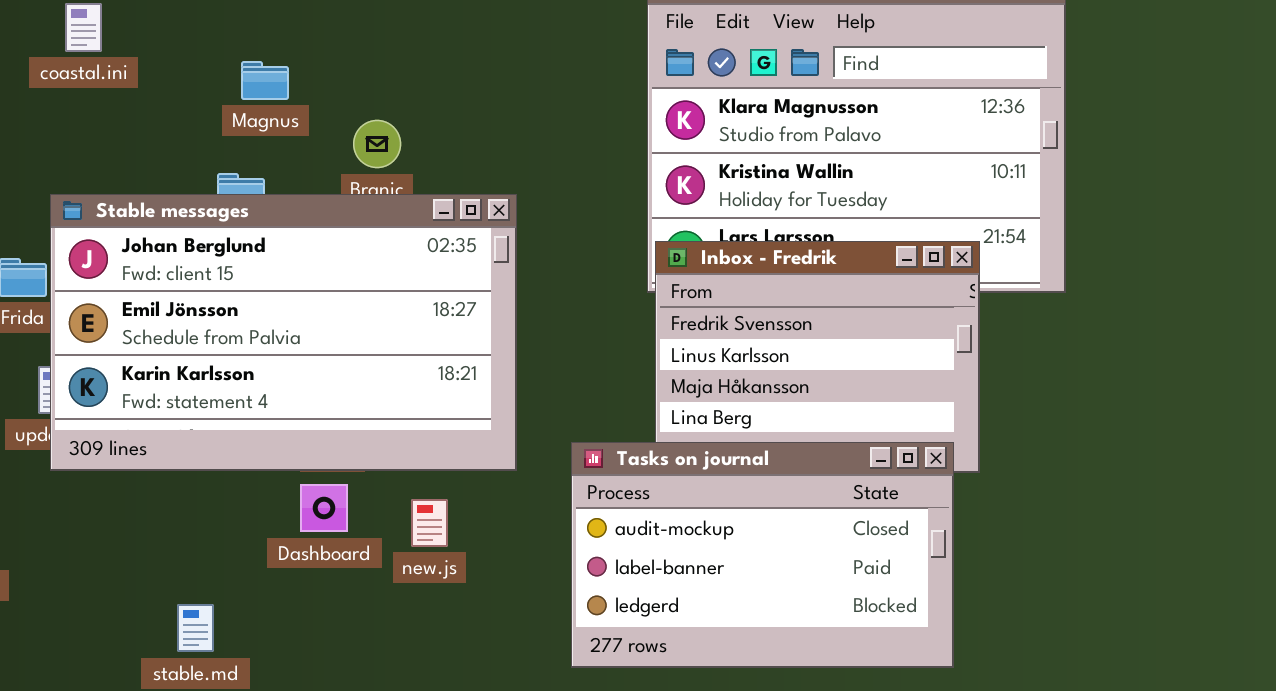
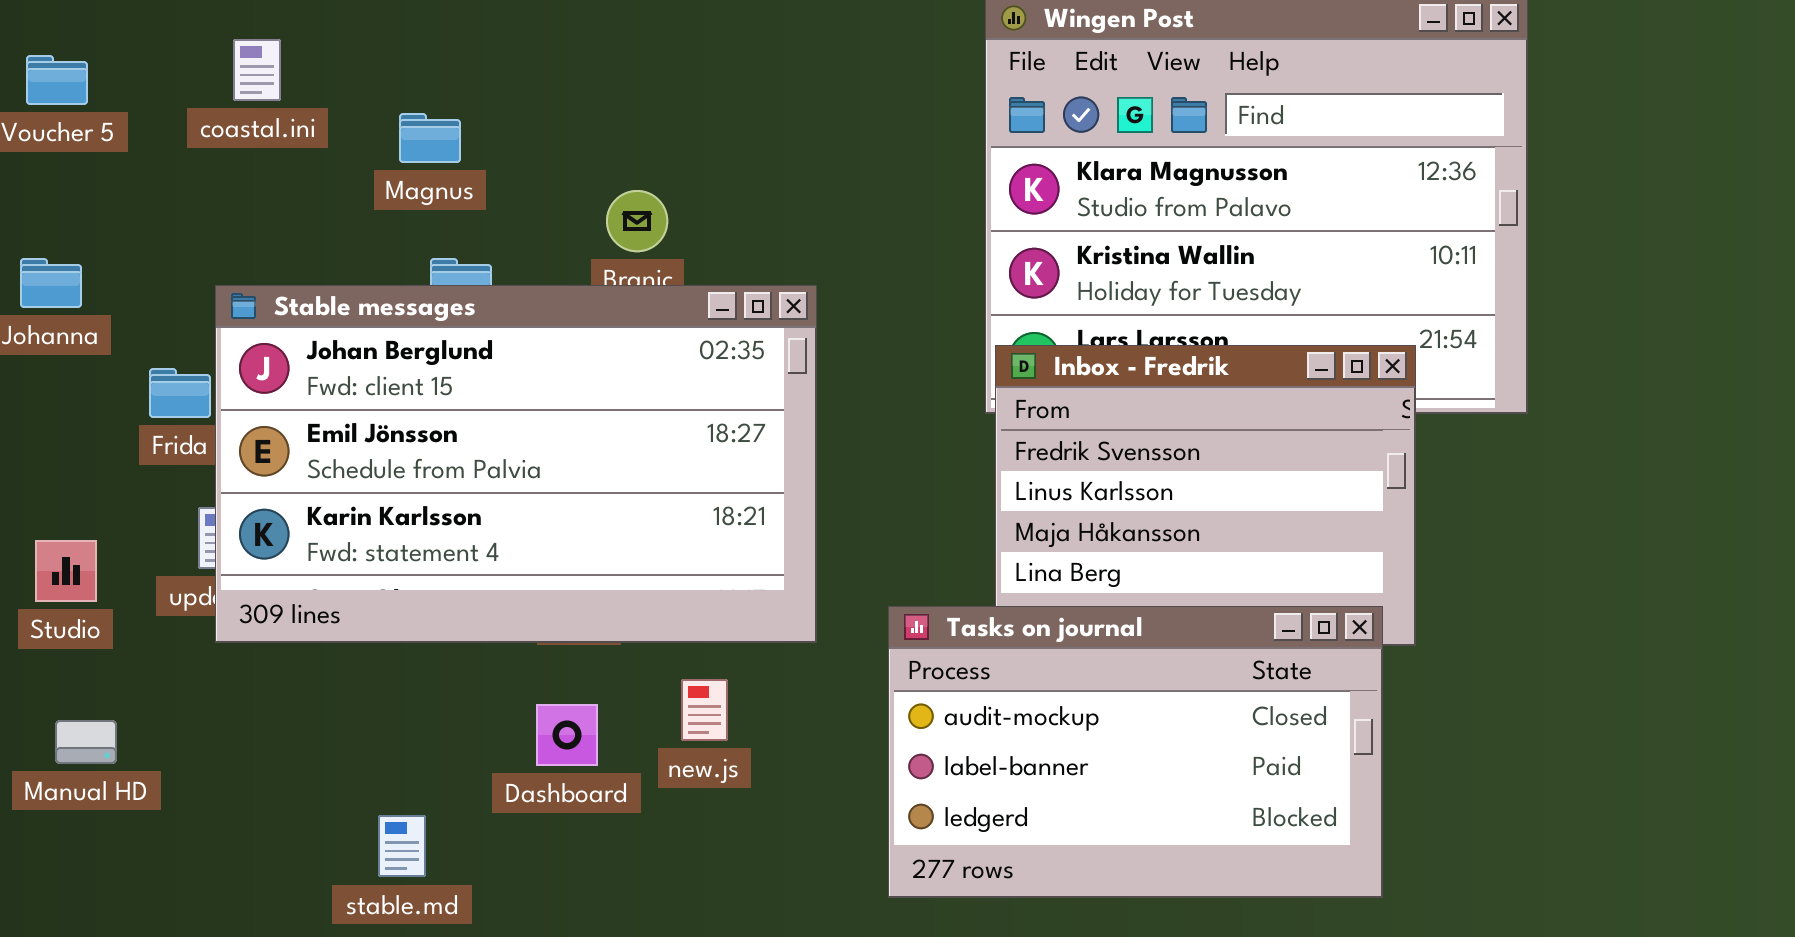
Magnus: [241,61,289,100] -> [399,113,461,163], moved
Dashboard: [300,484,348,532] -> [536,704,598,766], moved

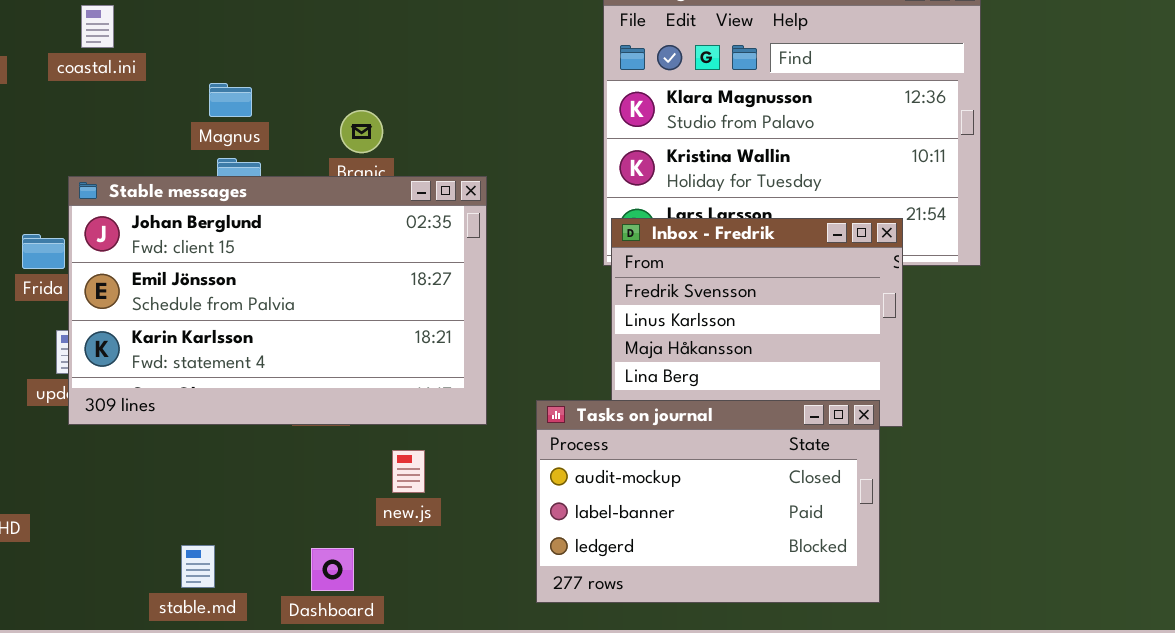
Magnus: [399,113,461,163] -> [209,83,252,117], moved
Dashboard: [536,704,598,766] -> [311,548,354,591], moved

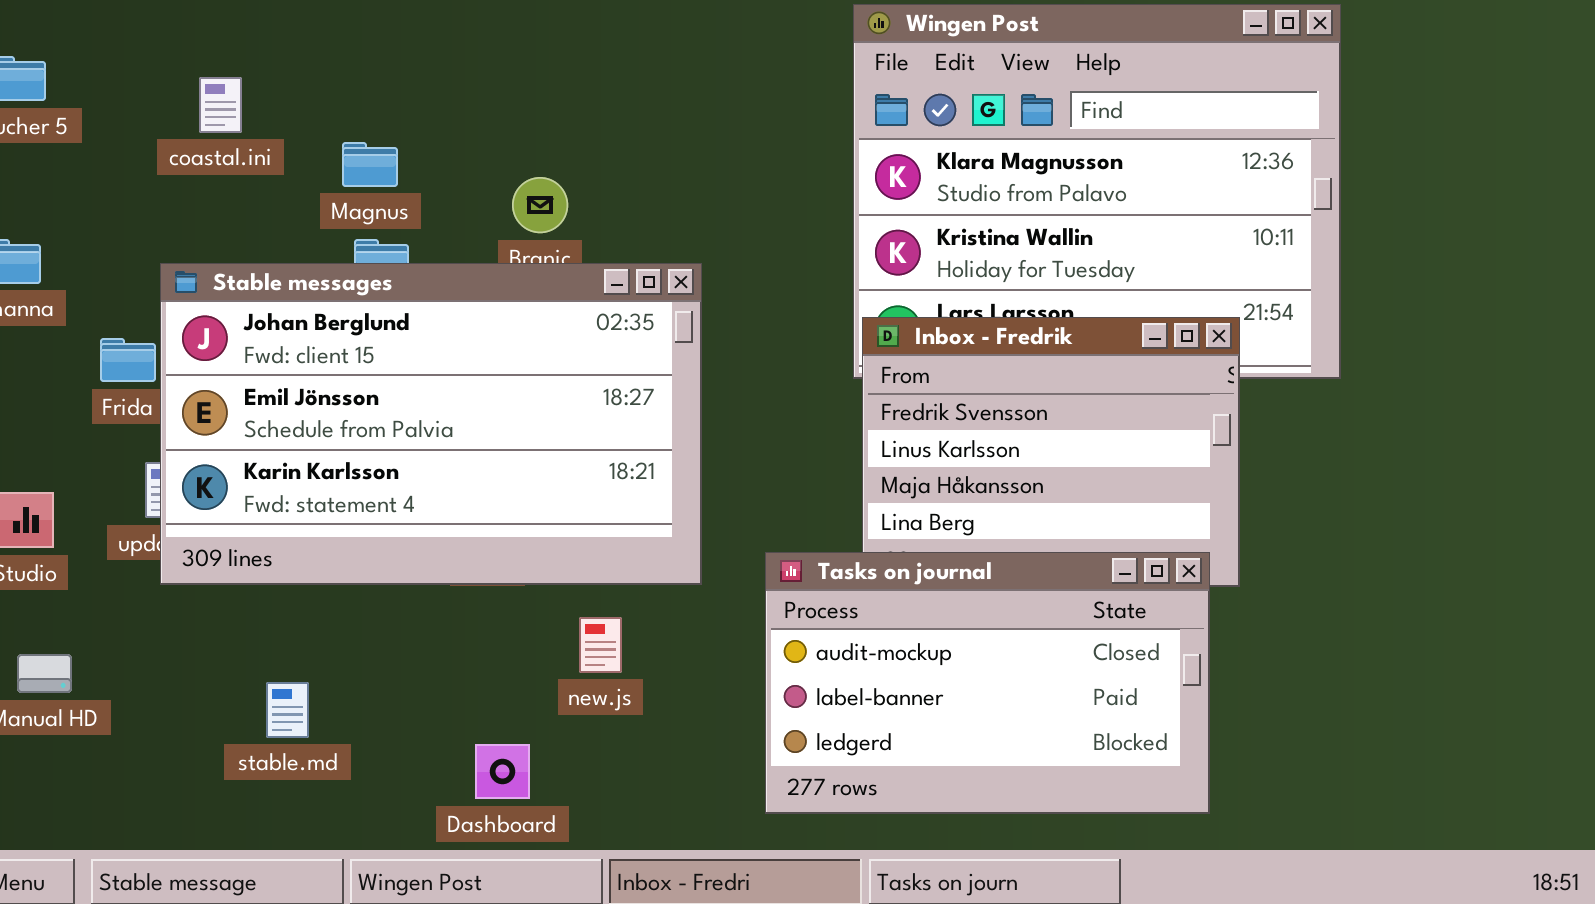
coastal.ini: [81,5,114,48] -> [199,77,242,133], moved
stable.md: [181,545,215,588] -> [266,682,309,738], moved

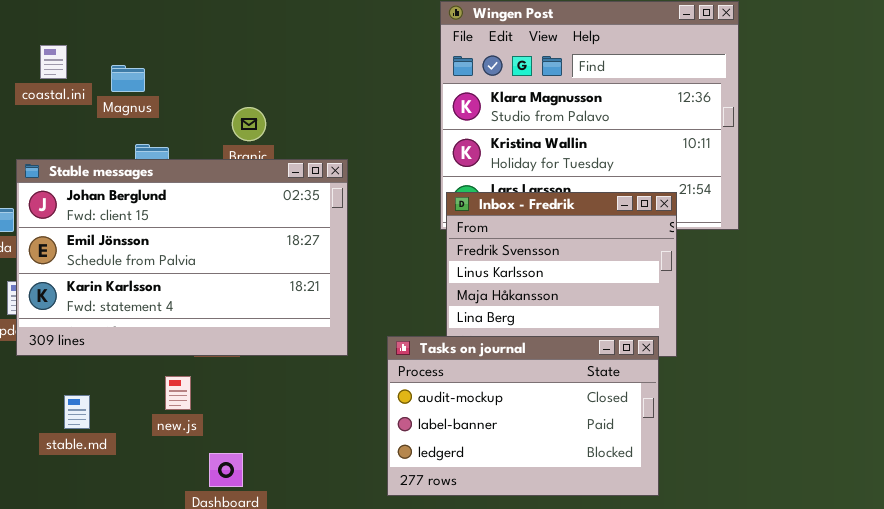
Magnus: [342,142,398,187] -> [111,65,145,92], moved
new.js: [579,617,622,673] -> [165,376,191,410], moved
stable.md: [266,682,309,738] -> [64,395,90,429], moved

